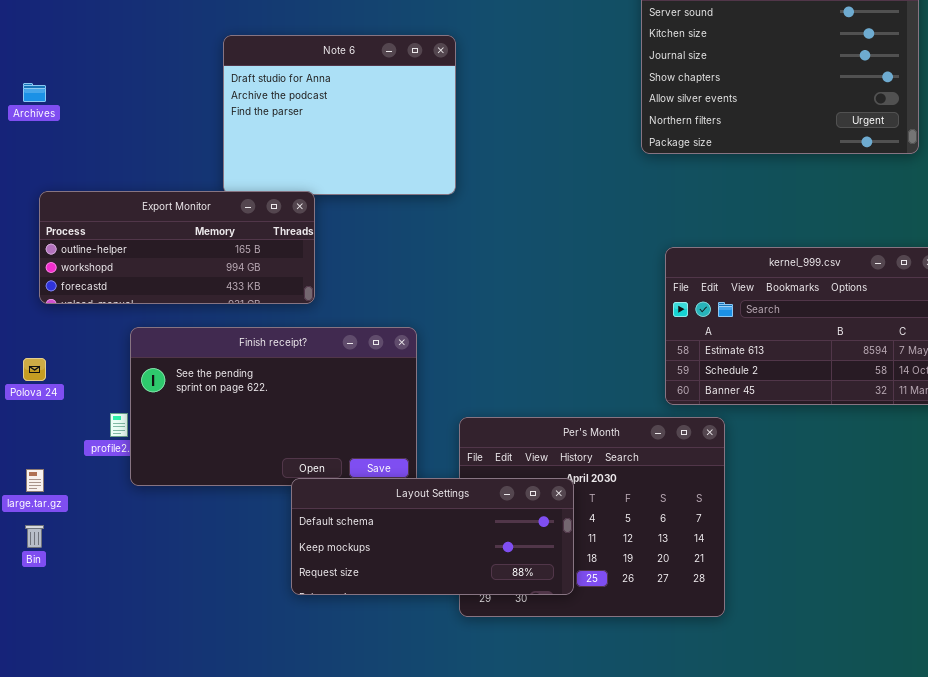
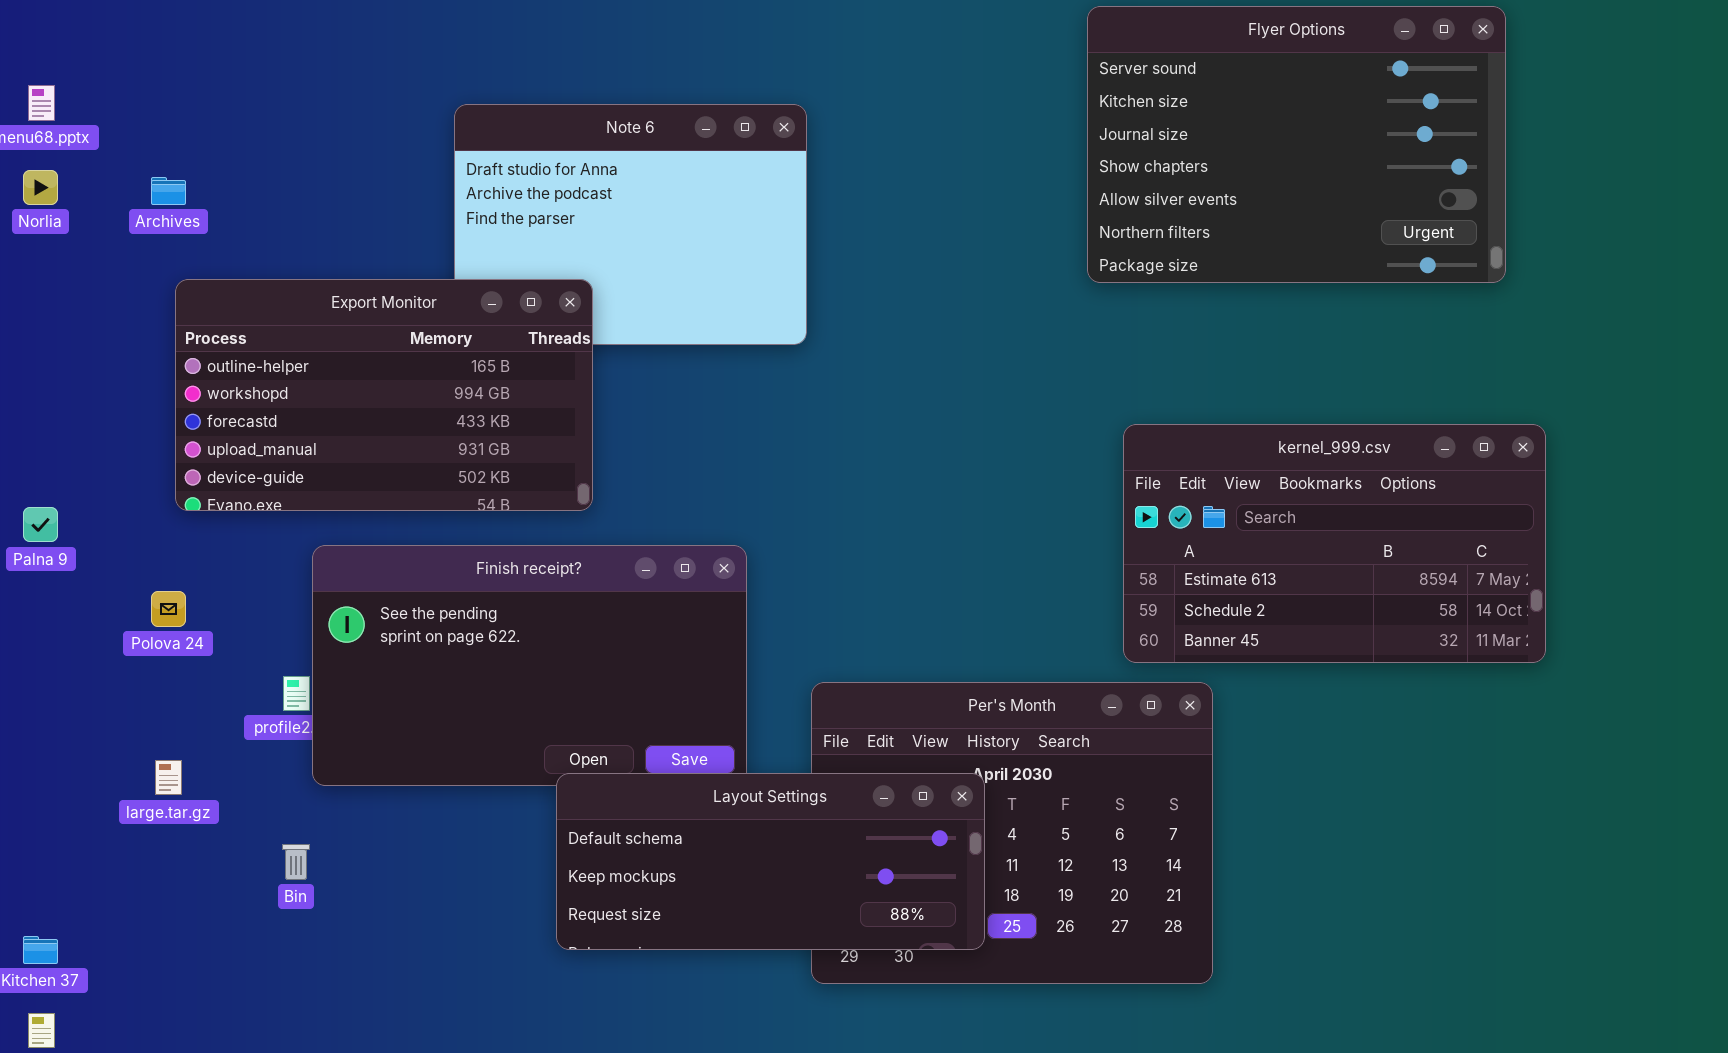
Export Monitor: [39,191,315,304] -> [175,279,593,511], resized
Bin: [25,525,44,548] -> [282,844,310,880], moved

